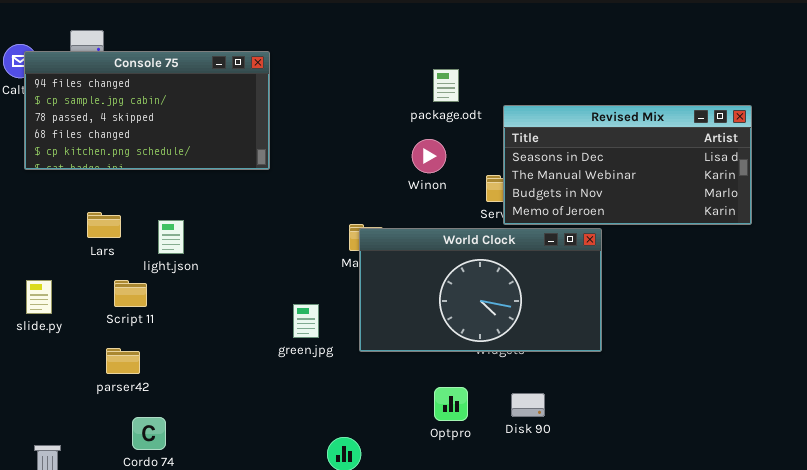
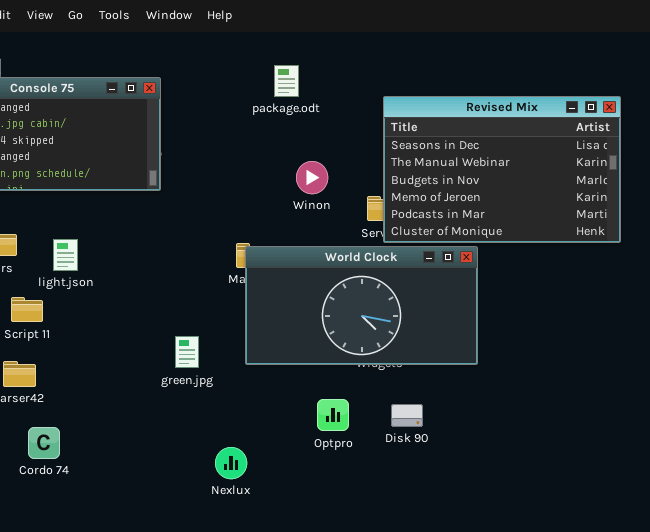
package.odt: [433,69,459,102] -> [274,65,299,97], moved
Revised Mix: [503,105,752,225] -> [383,96,621,243], resized
green.jpg: [293,304,319,338] -> [175,336,199,368], moved

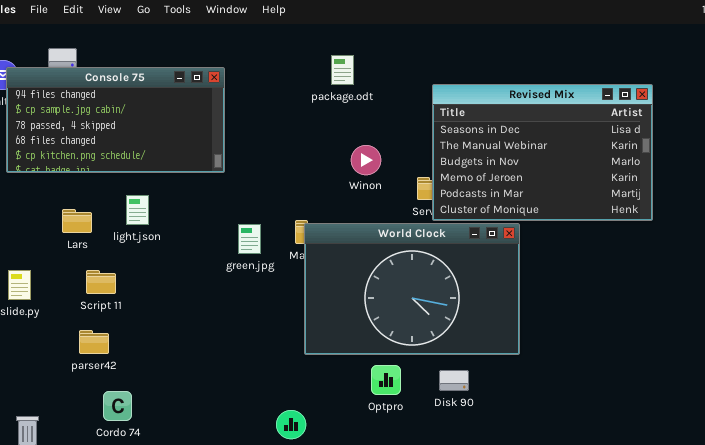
light.json: [53,239,78,271] -> [126,195,149,225], moved
World Clock: [245,246,478,365] -> [304,223,520,355], resized
green.jpg: [175,336,199,368] -> [238,224,261,254], moved

